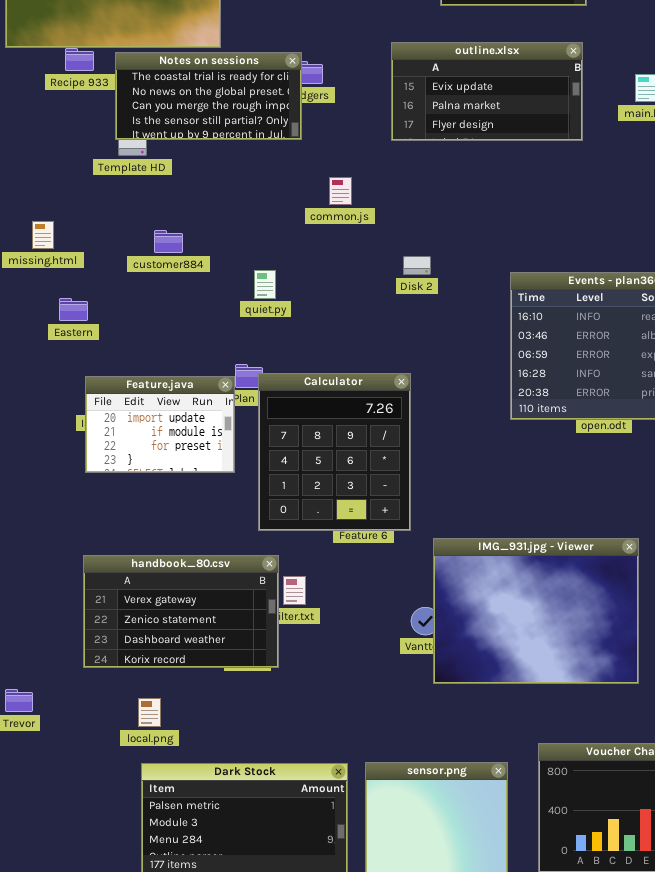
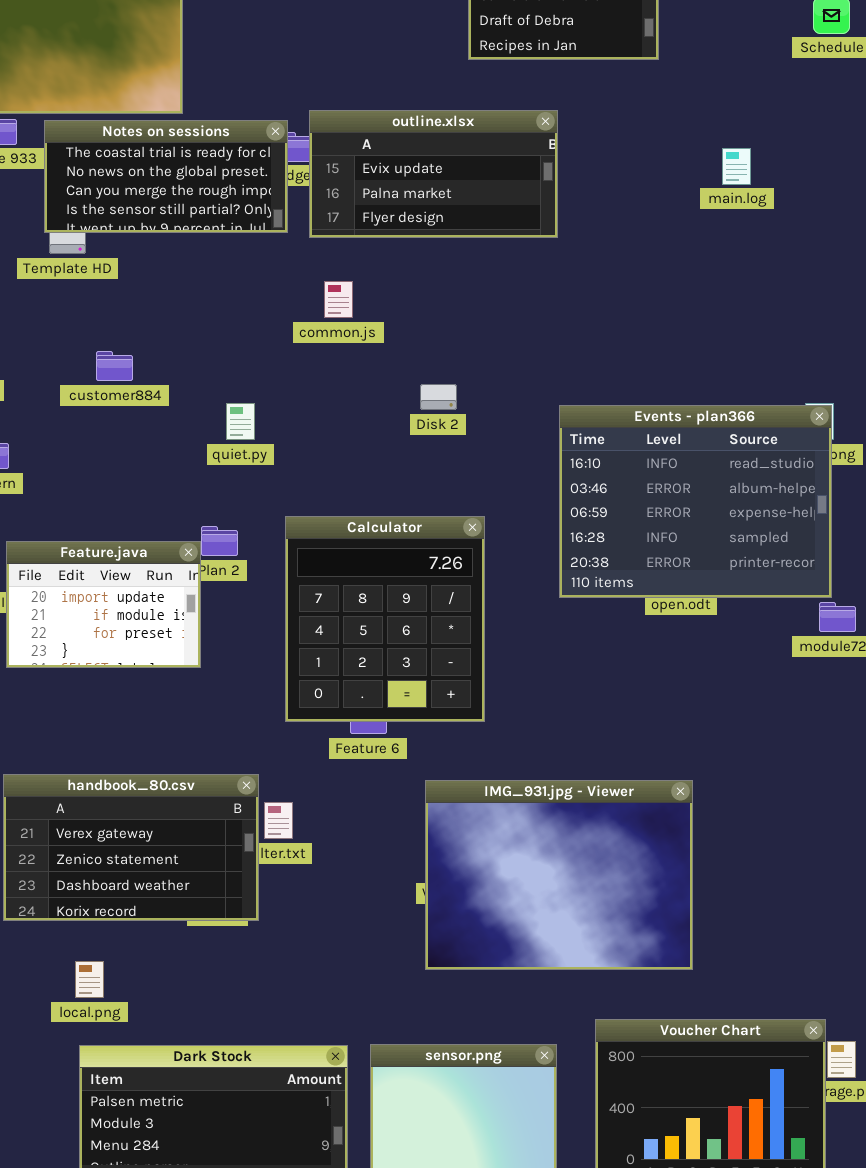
outline.xlsx: [391,42,583,141] -> [309,110,558,238], moved
Calculator: [258,373,411,531] -> [285,516,485,722], moved
IMG_931.jpg - Viewer: [433,538,639,684] -> [425,780,693,970], moved

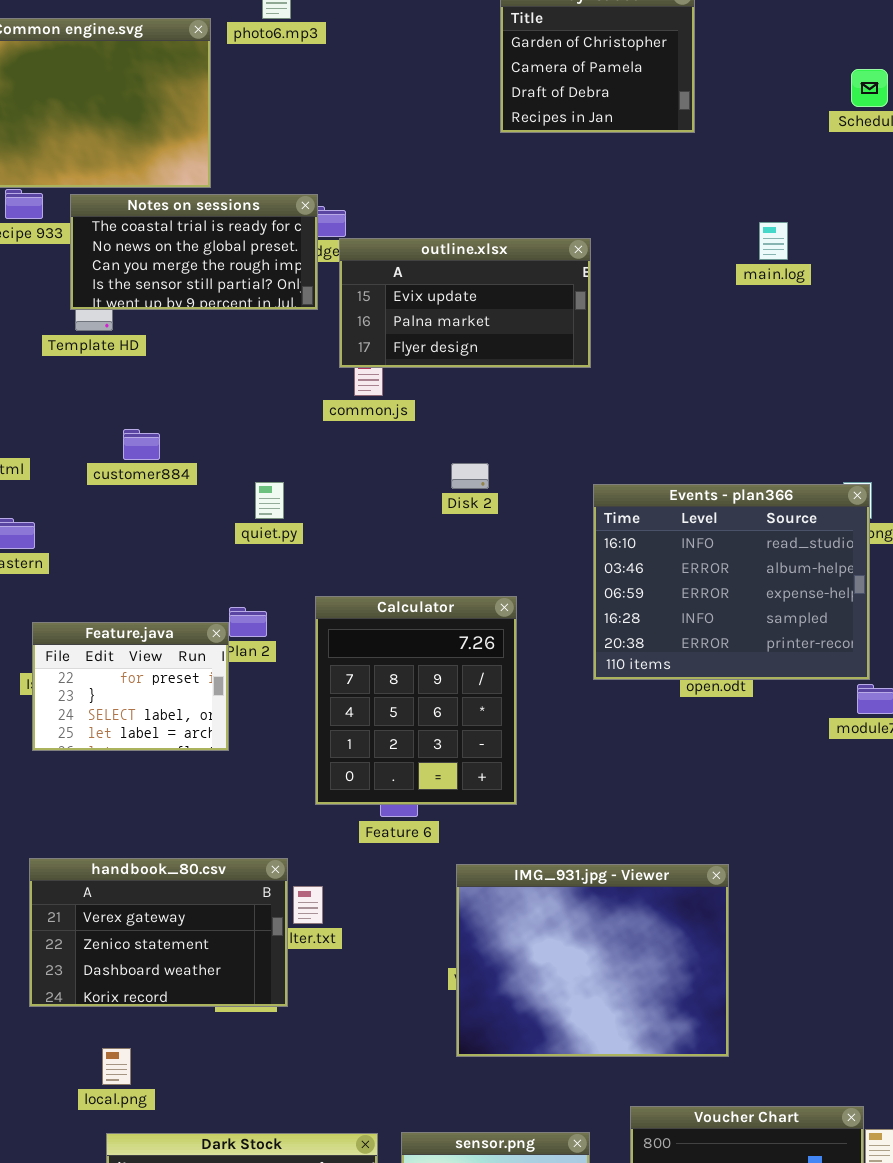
outline.xlsx: [309,110,558,238] -> [339,238,591,368], moved
Feature.java: [6,541,201,668] -> [32,622,229,751], scrolled down 2 rows

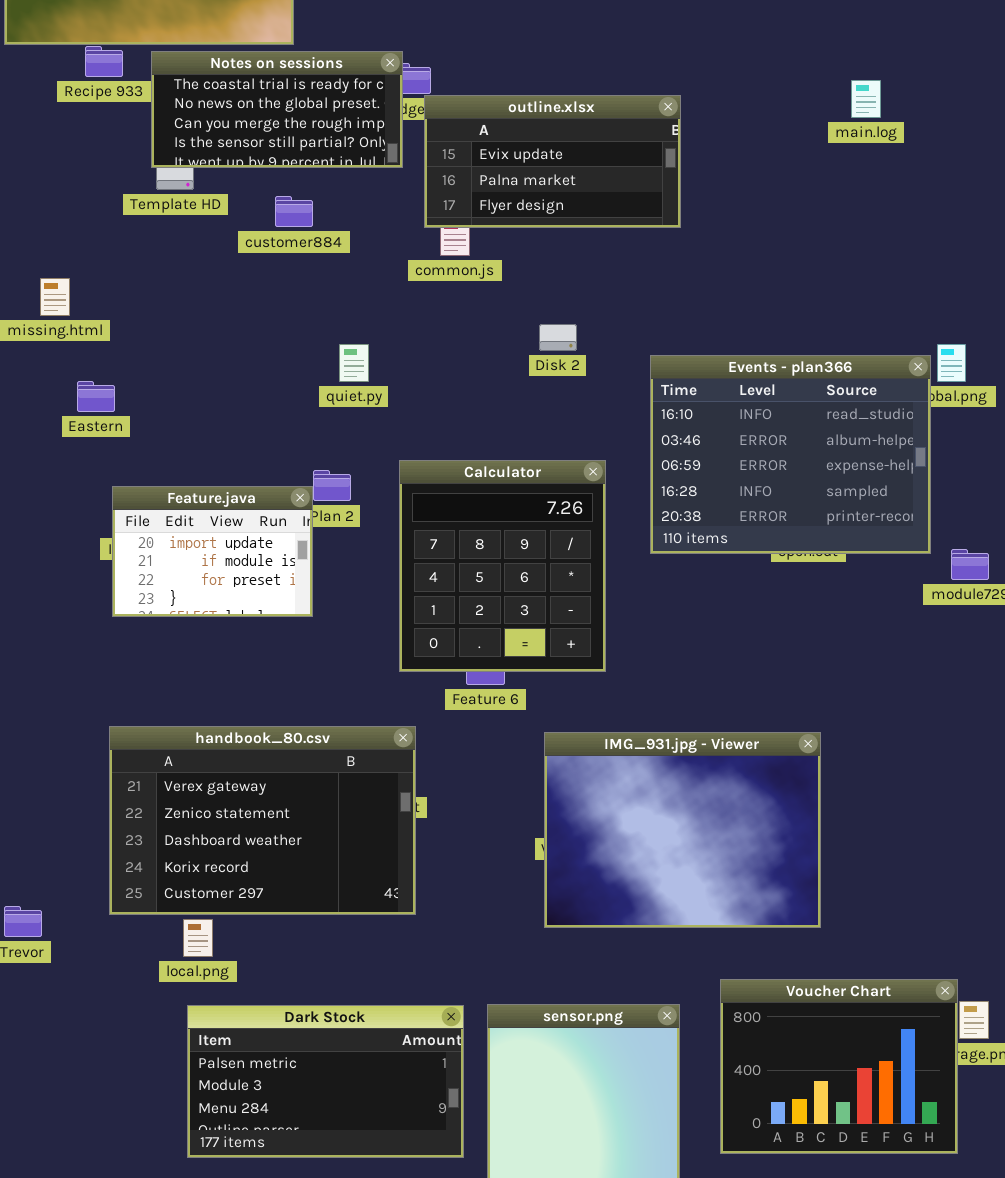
customer884: [123,429,160,460] -> [275,196,313,227], moved
Events - plan366: [593,484,870,680] -> [650,355,931,554], moved
Feature.java: [32,622,229,751] -> [112,486,313,617], scrolled up 2 rows
handbook_80.csv: [29,858,288,1007] -> [109,726,416,915], resized

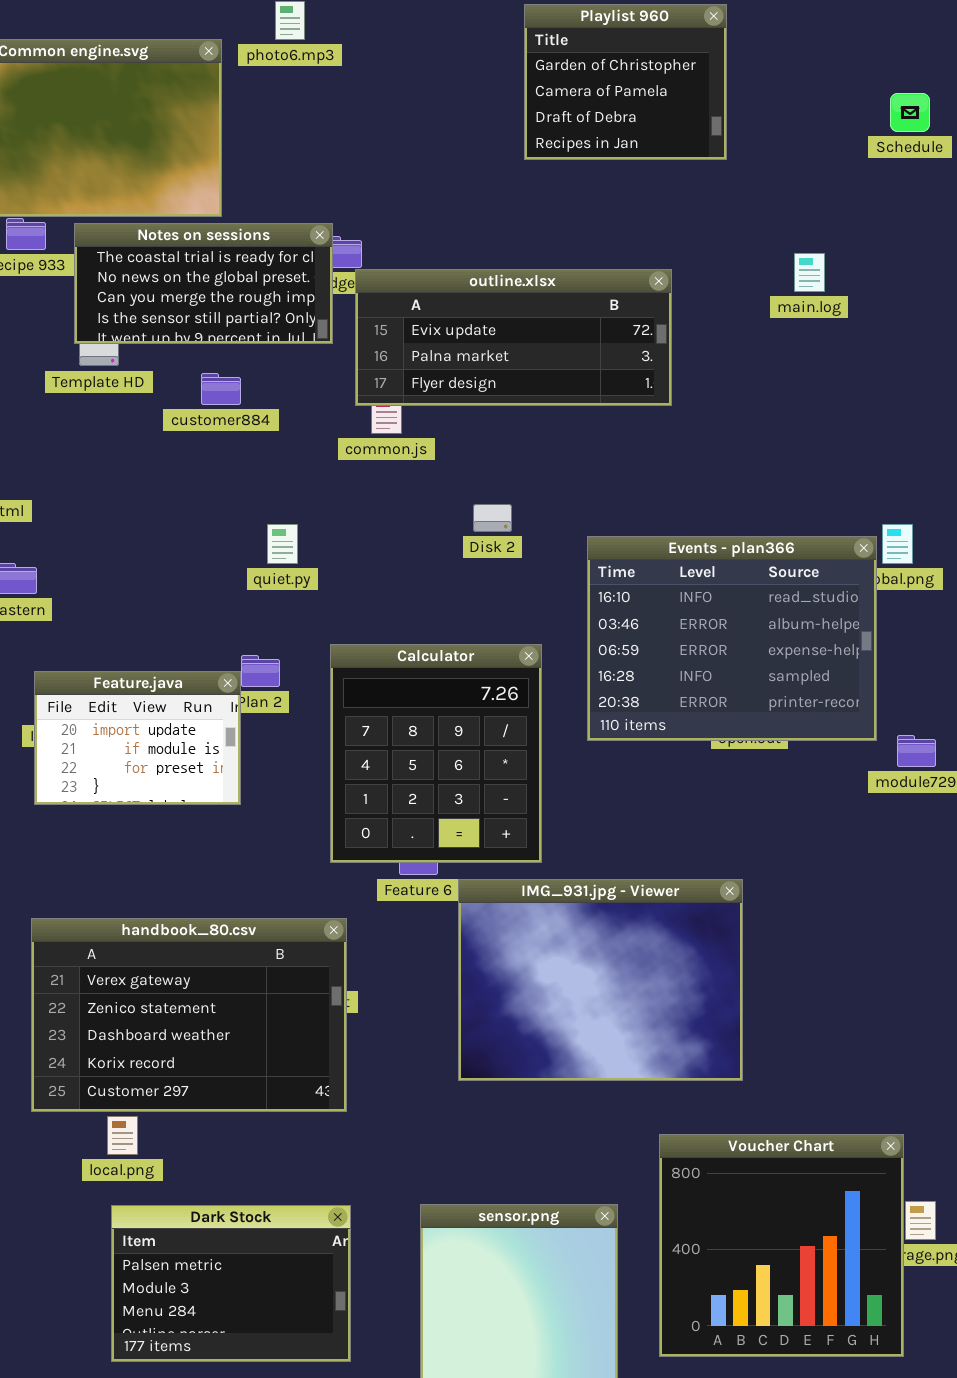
outline.xlsx: [424,95,681,228] -> [355,269,672,406], resized
IMG_931.jpg - Viewer: [544,732,821,928] -> [458,879,743,1081], moved
Voucher Chart: [720,979,958,1154] -> [659,1134,904,1357], resized
Dark Stock: [187,1005,464,1158] -> [111,1205,351,1362], resized

